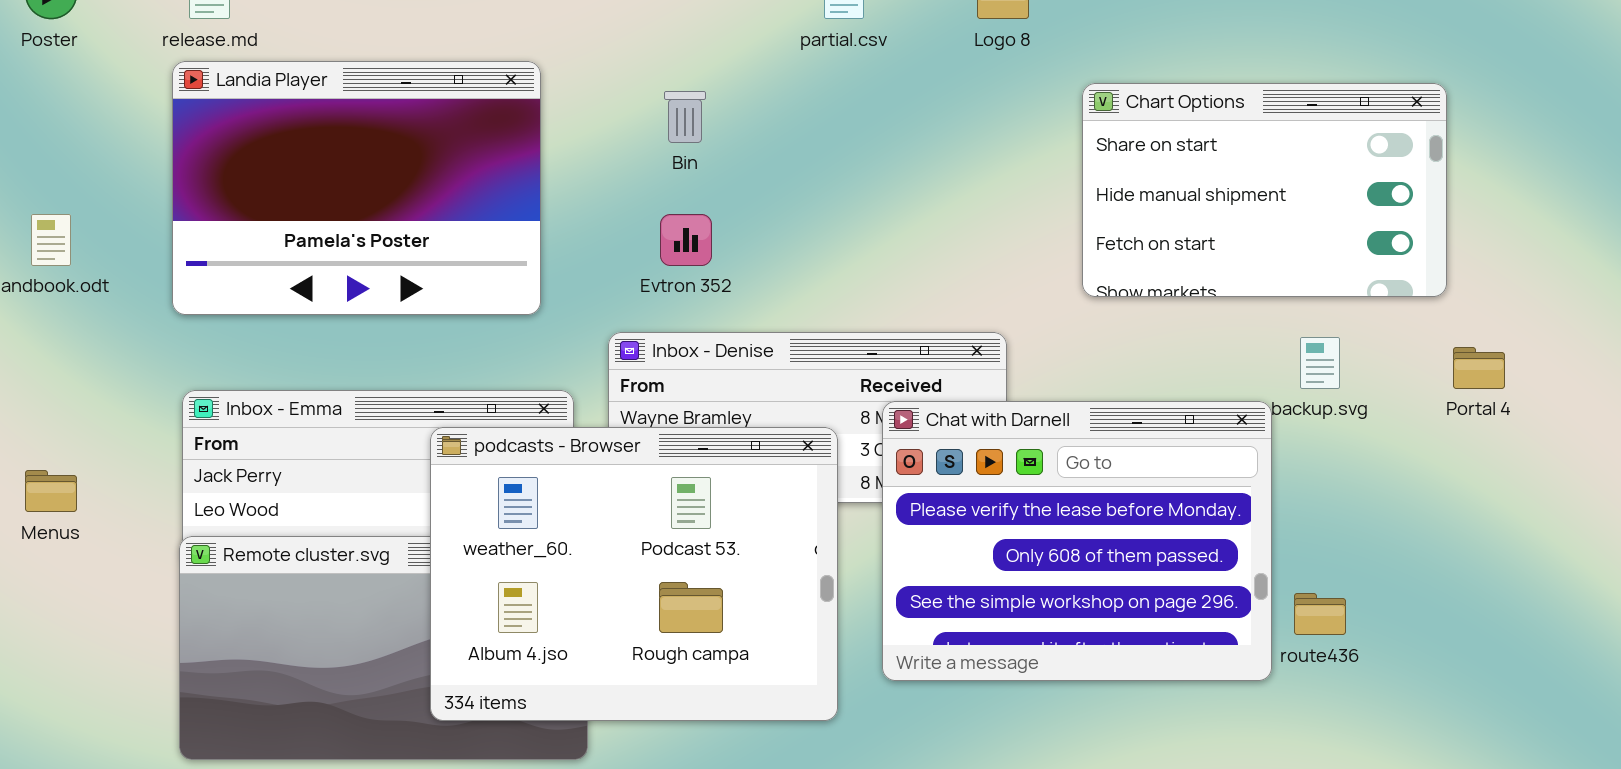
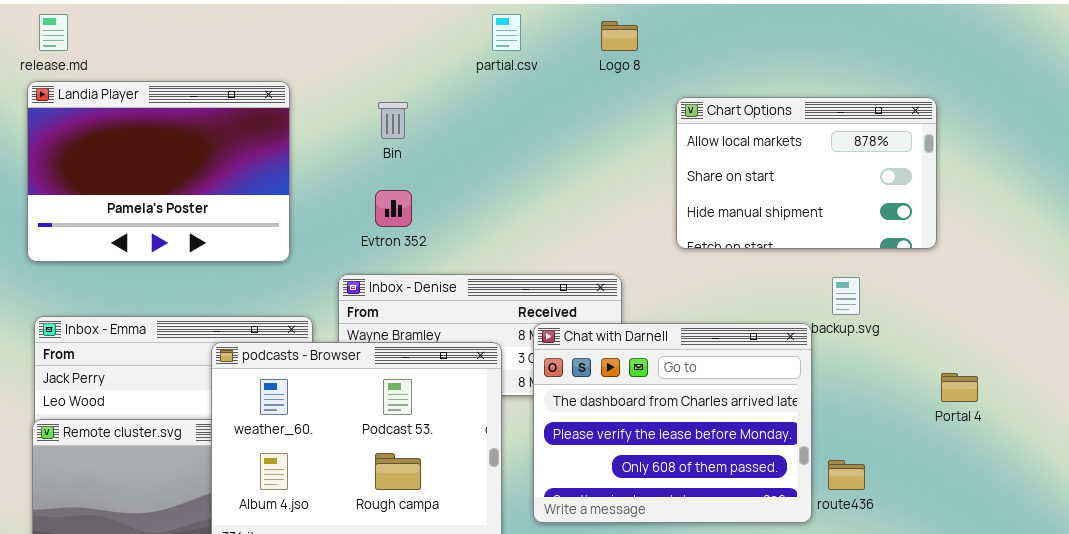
Chart Options: [1082,83,1447,297] -> [676,97,937,249], scrolled up 1 row
Portal 4: [1453,347,1505,389] -> [941,373,978,402], moved
Chat with Darnell: [882,401,1272,681] -> [533,323,812,523], scrolled up 1 row

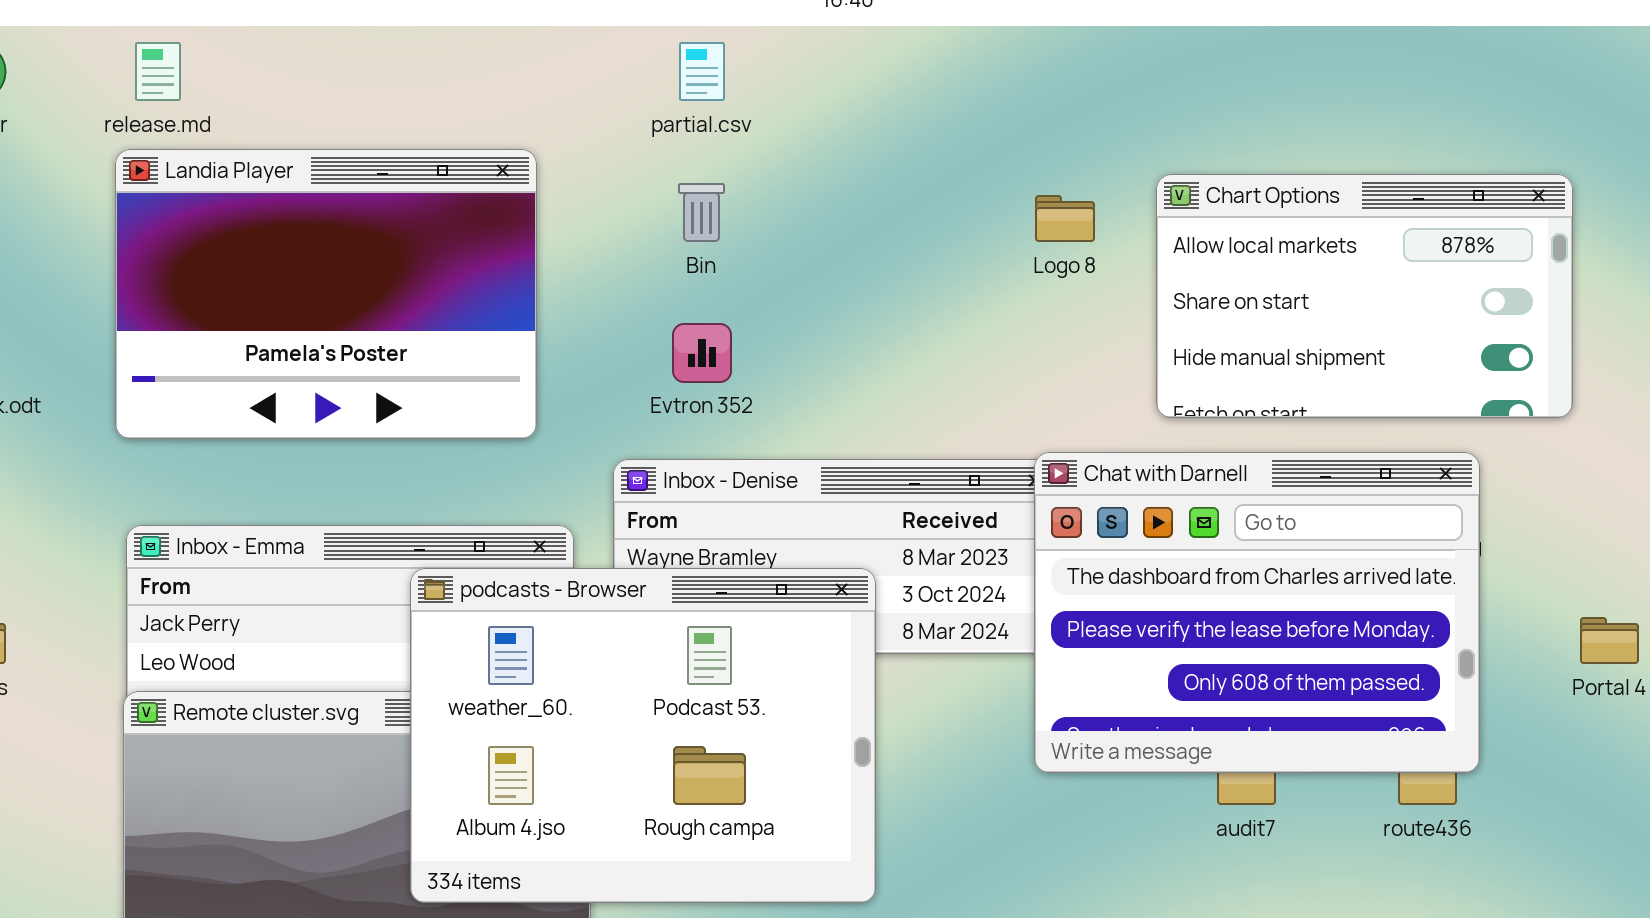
partial.csv: [492,14,521,51] -> [679,42,725,101], moved
Logo 8: [601,21,638,51] -> [1035,195,1095,242], moved
Chat with Darnell: [533,323,812,523] -> [1034,452,1480,773], moved

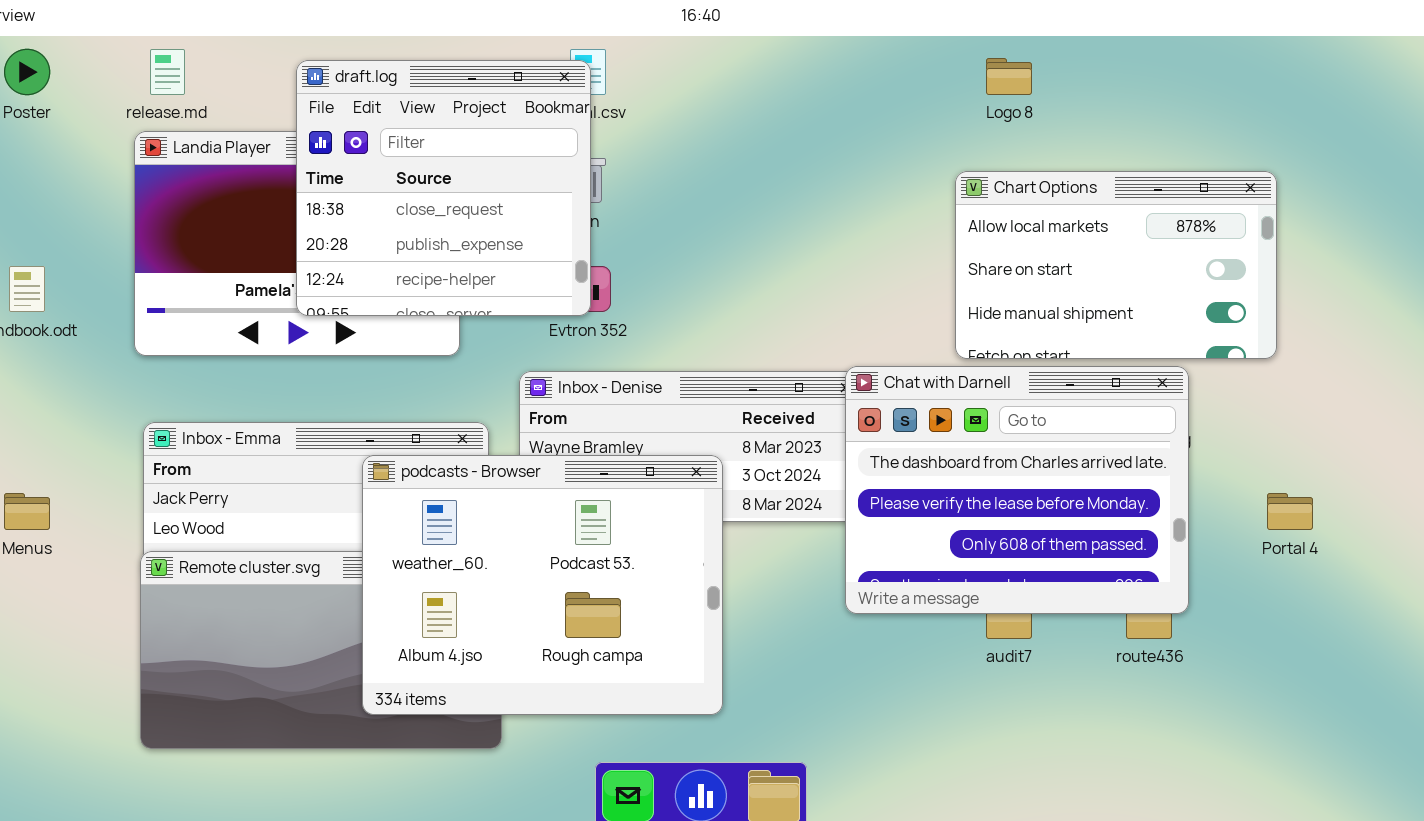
draft.log: none -> [296,60,591,316], opened
Chart Options: [1156,174,1573,418] -> [955,171,1277,359], moved
Logo 8: [1035,195,1095,242] -> [986,58,1032,95], moved

